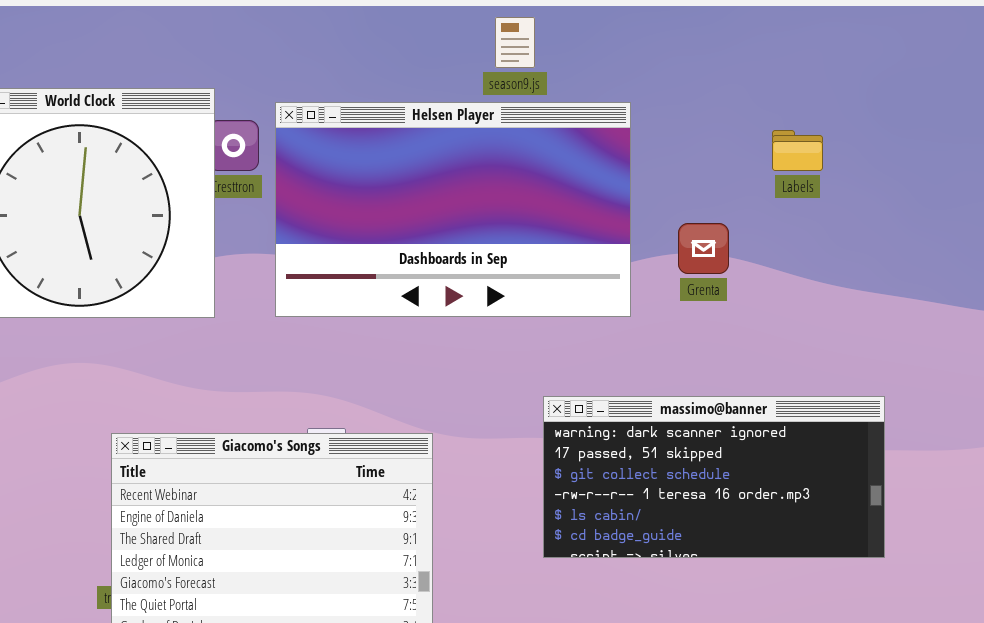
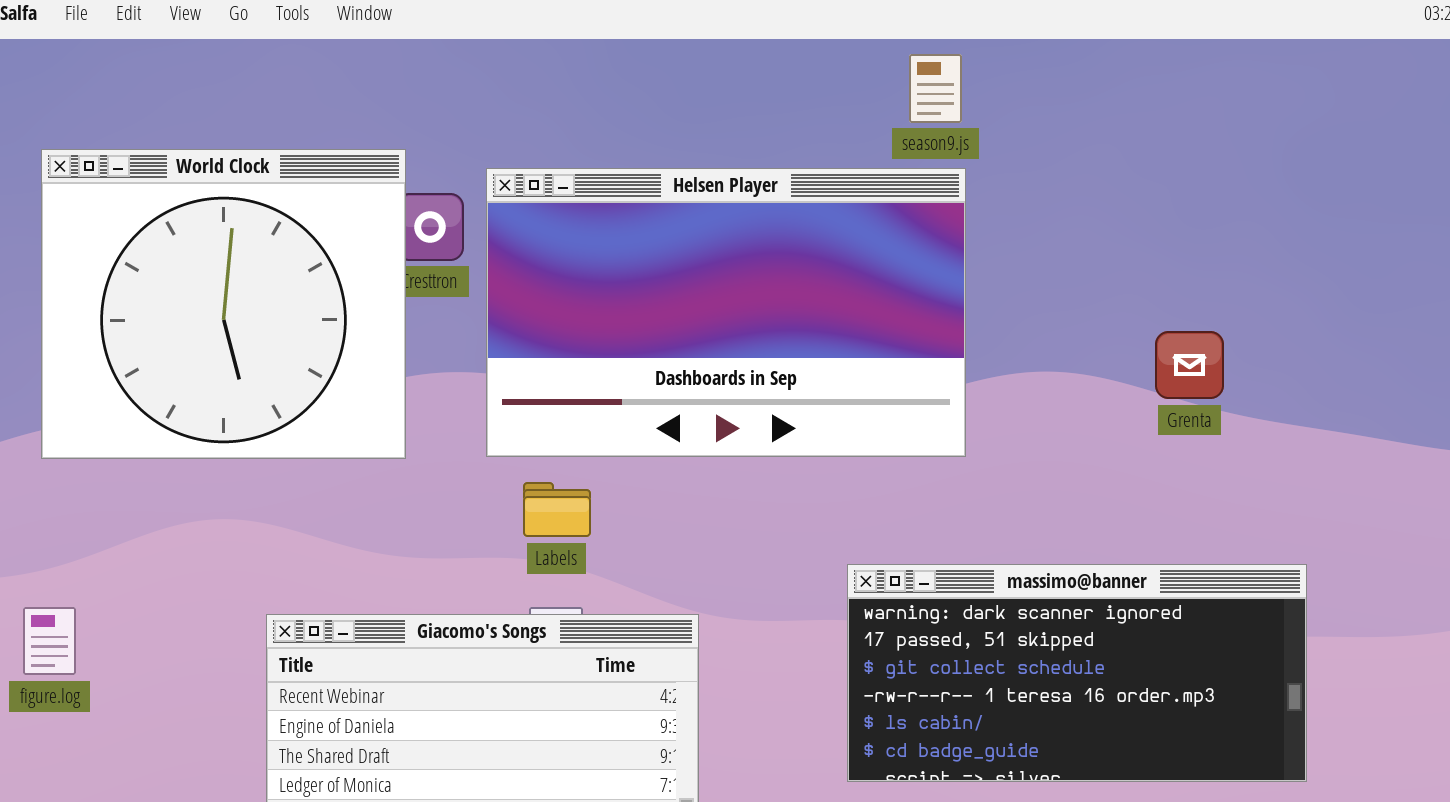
season9.js: [495,17,535,68] -> [909,54,962,123], moved
Labels: [772,130,823,171] -> [523,482,591,537], moved
Grenta: [678,223,729,274] -> [1155,331,1224,399], moved

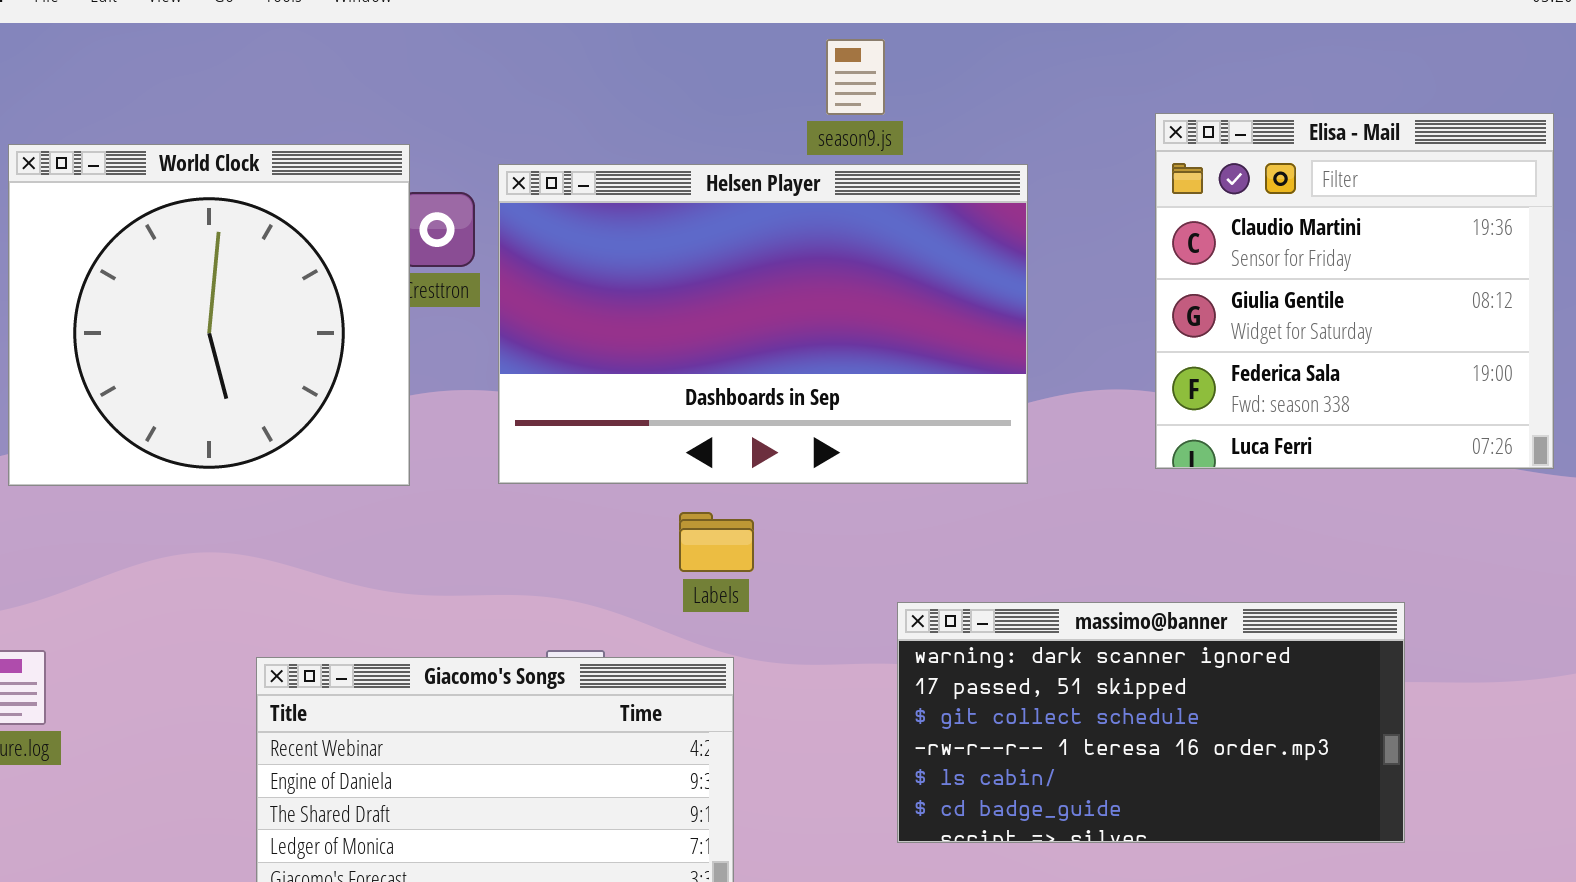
season9.js: [909,54,962,123] -> [826,39,885,115], moved
Elisa - Mail: none -> [1155,113,1554,469], opened
Labels: [523,482,591,537] -> [679,512,754,572], moved

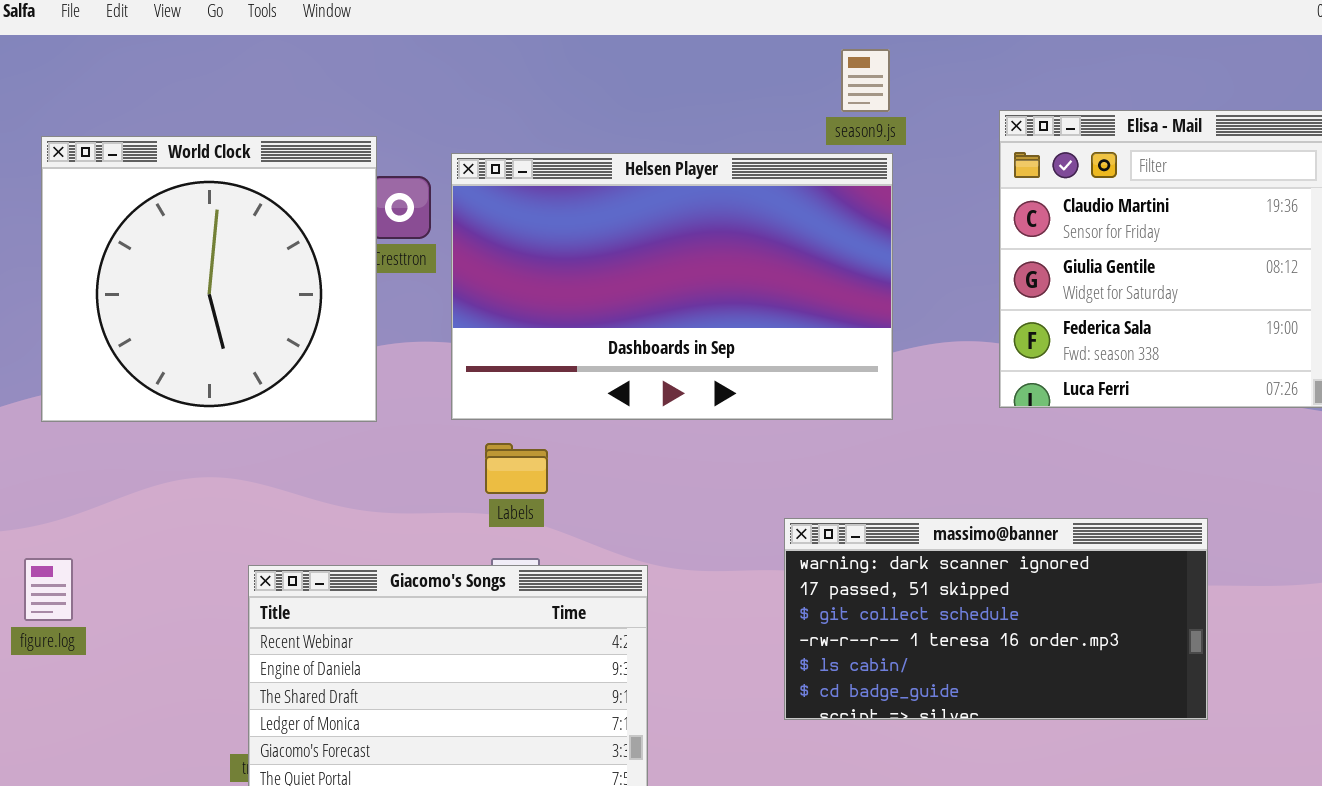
season9.js: [826,39,885,115] -> [841,49,890,112], moved
Labels: [679,512,754,572] -> [485,443,548,494], moved

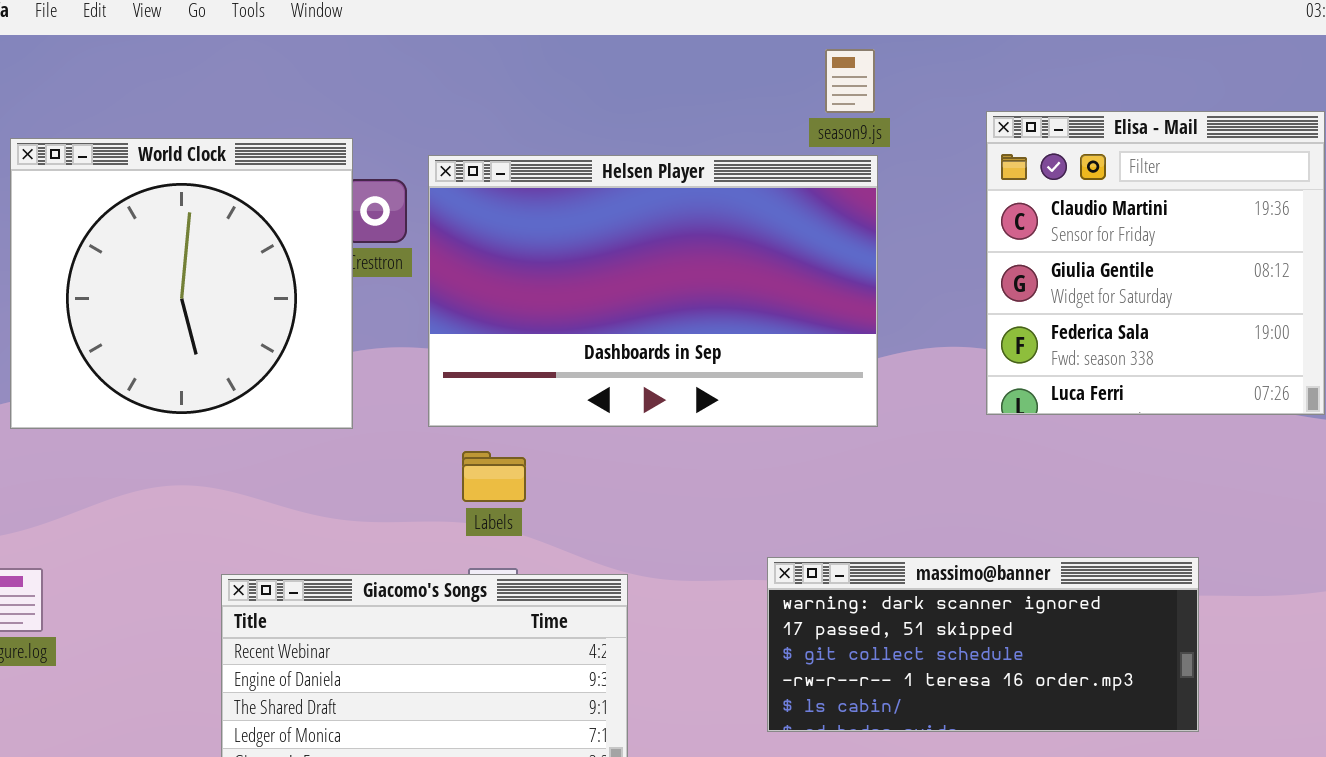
massimo@banner: [784,518,1208,720] -> [767,557,1199,732], resized

